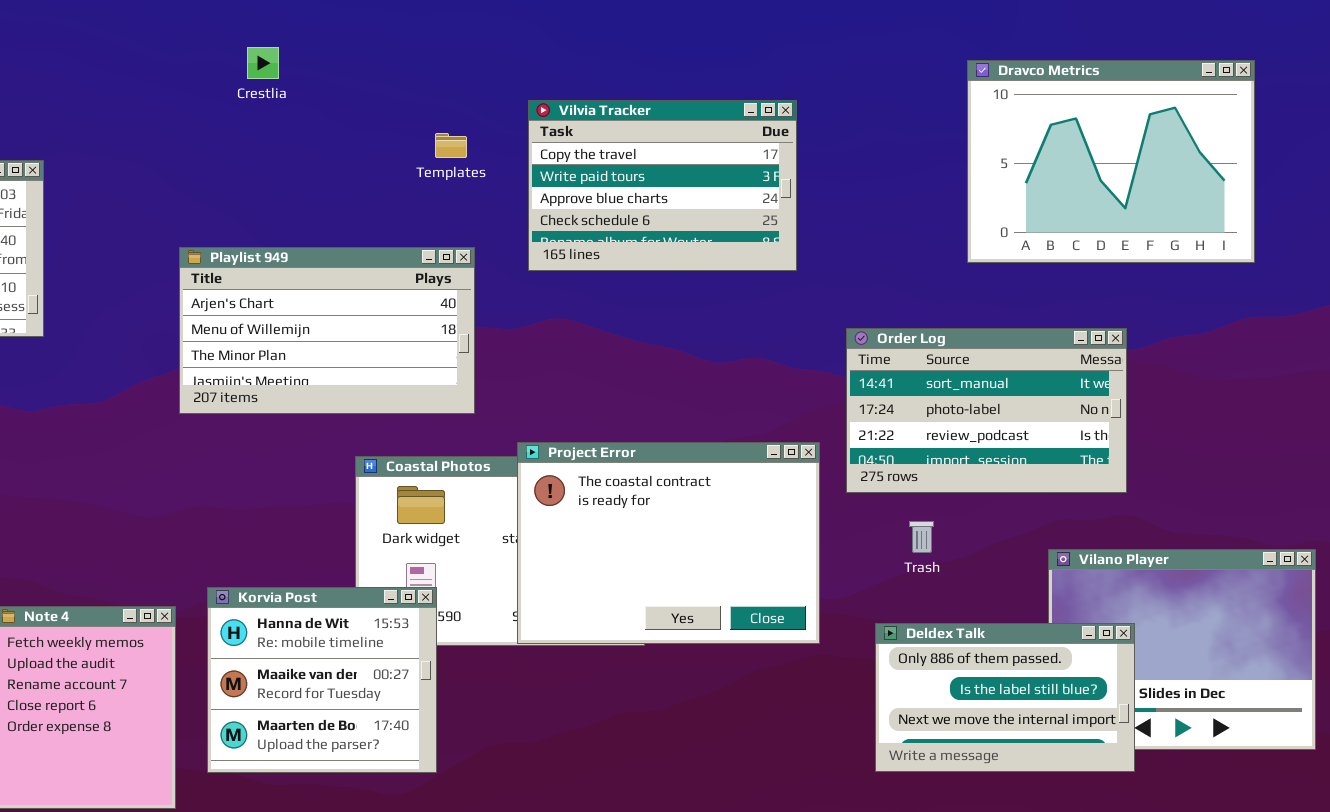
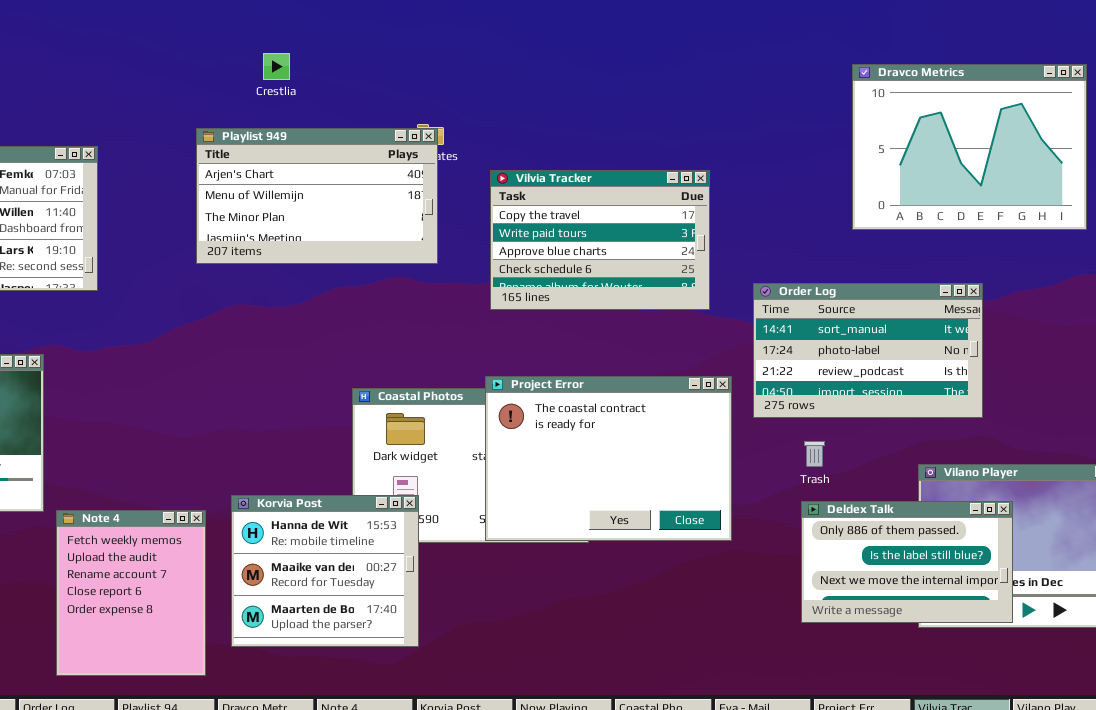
Vilvia Tracker: [528,100,797,271] -> [490,170,710,310], moved
Playlist 949: [179,247,475,414] -> [196,128,438,264], moved
Deldex Talk: [875,623,1135,772] -> [801,501,1013,623], moved

